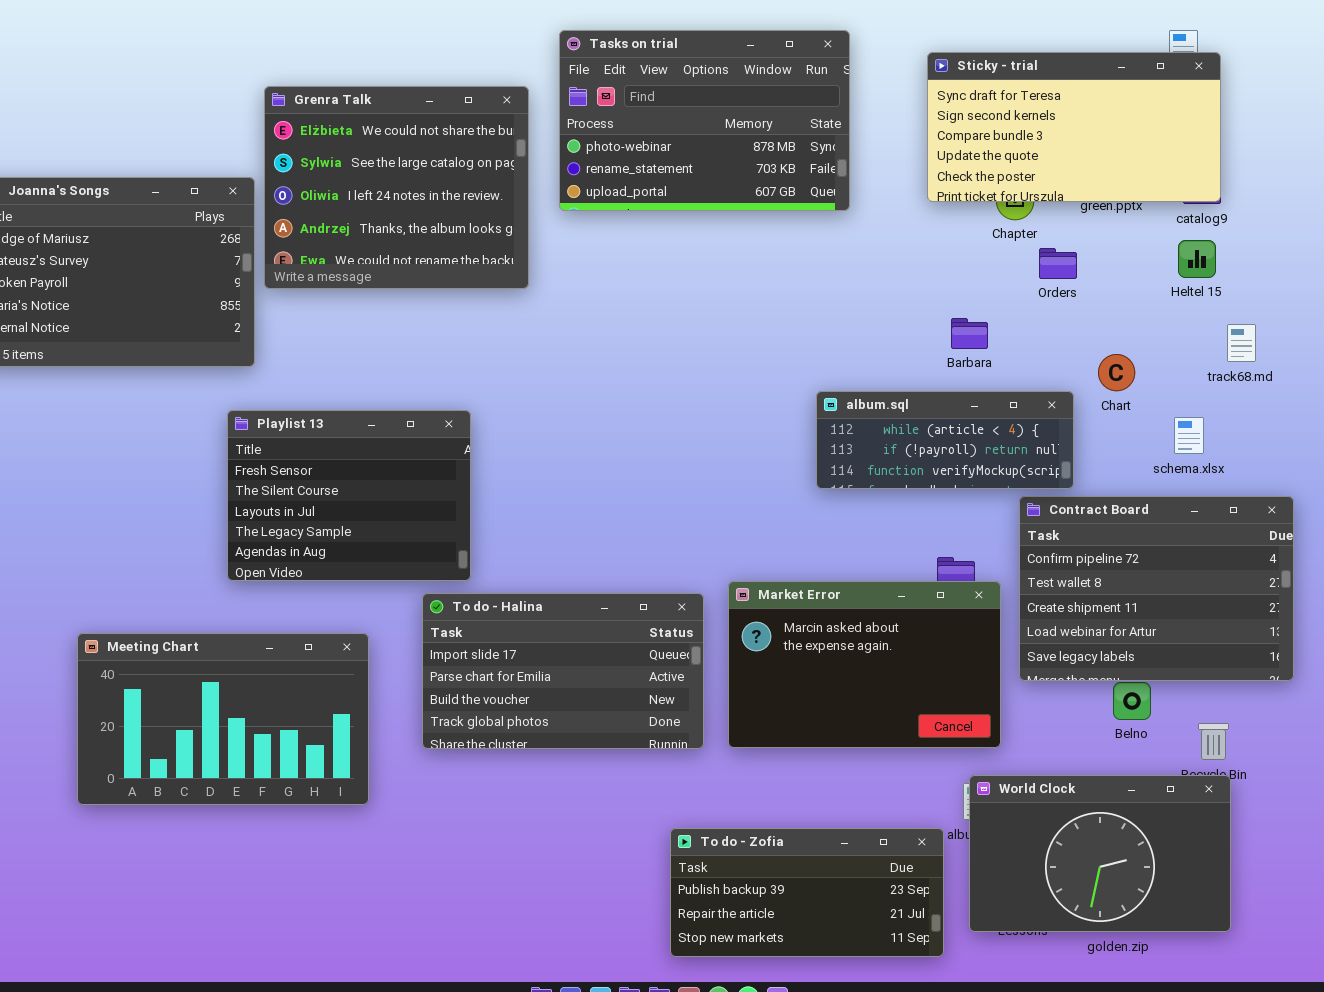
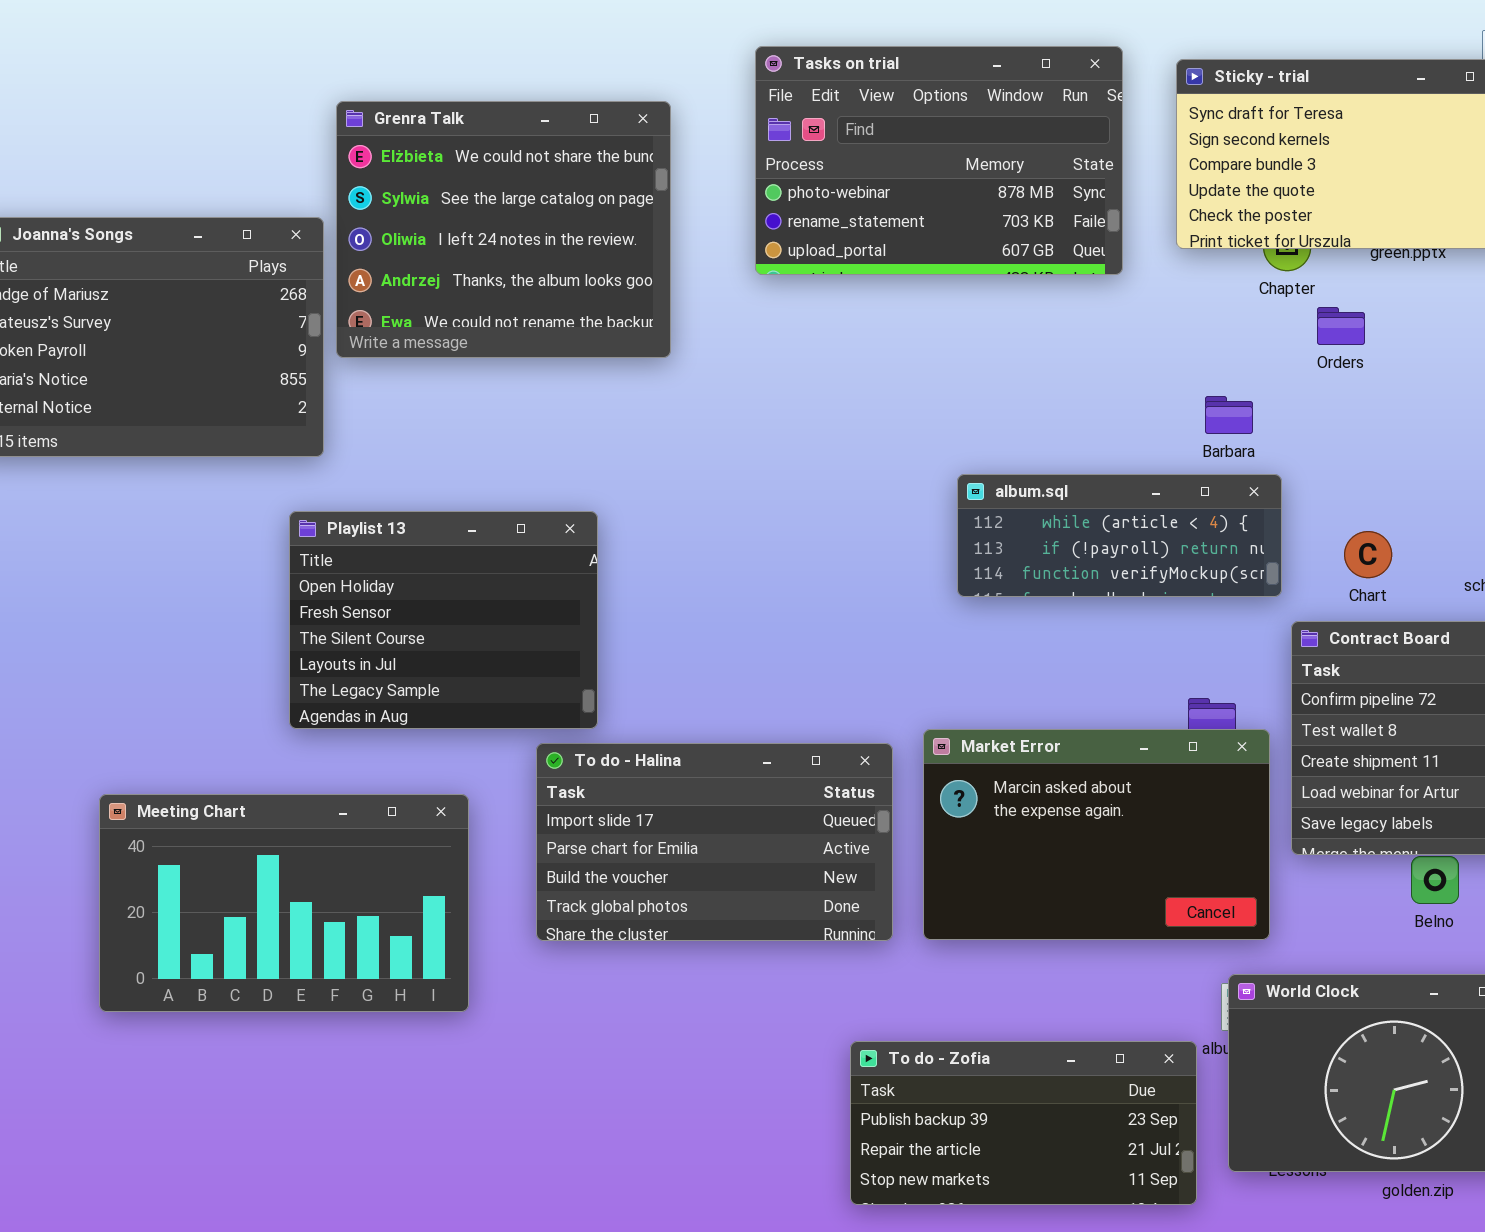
Tasks on trial: [559,30,850,211] -> [755,46,1123,275], moved
Chart: [1098,354,1135,391] -> [1344,531,1392,578], moved
album.sql: [816,391,1074,489] -> [957,474,1282,597], moved
Playlist 13: [227,410,471,581] -> [289,511,598,729], scrolled up 1 row

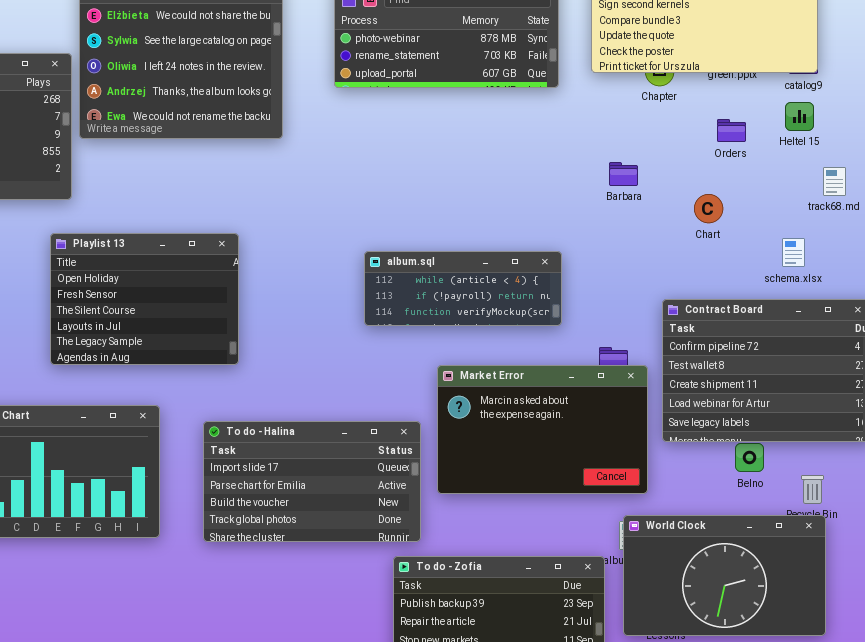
Orders: [1317,307,1365,345] -> [717,119,746,142], moved
album.sql: [957,474,1282,597] -> [364,251,562,326], moved
Chart: [1344,531,1392,578] -> [694,194,723,223], moved
To do - Halina: [536,743,893,941] -> [203,421,421,542], moved

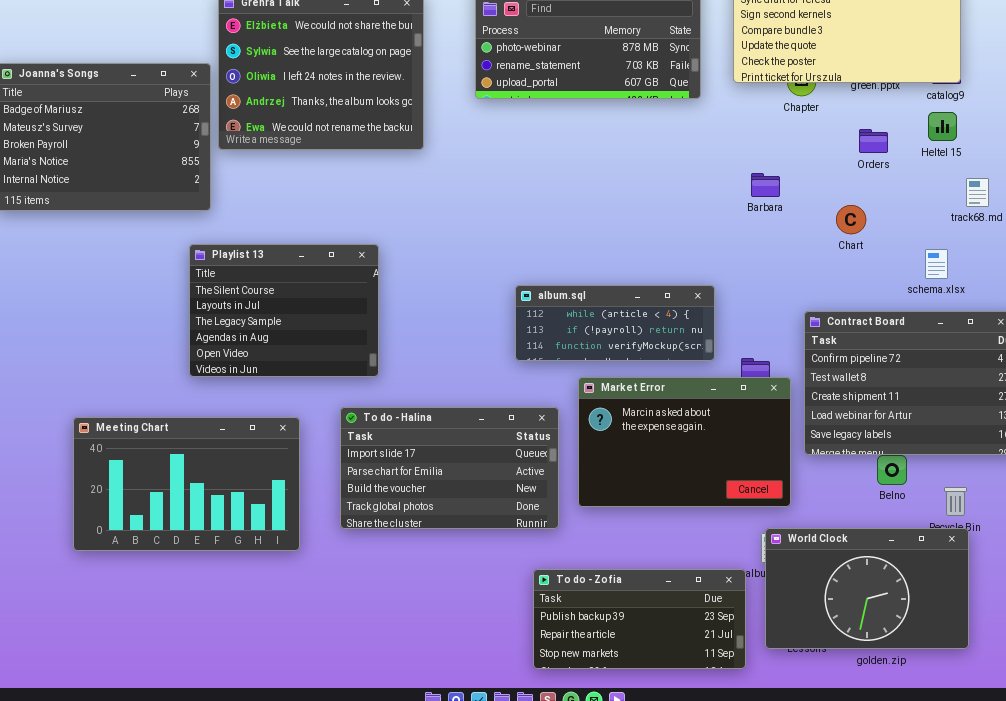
Playlist 13: [50,233,239,365] -> [189,244,379,377], scrolled down 2 rows
album.sql: [364,251,562,326] -> [515,285,715,361], moved
To do - Halina: [203,421,421,542] -> [340,407,559,529], moved

